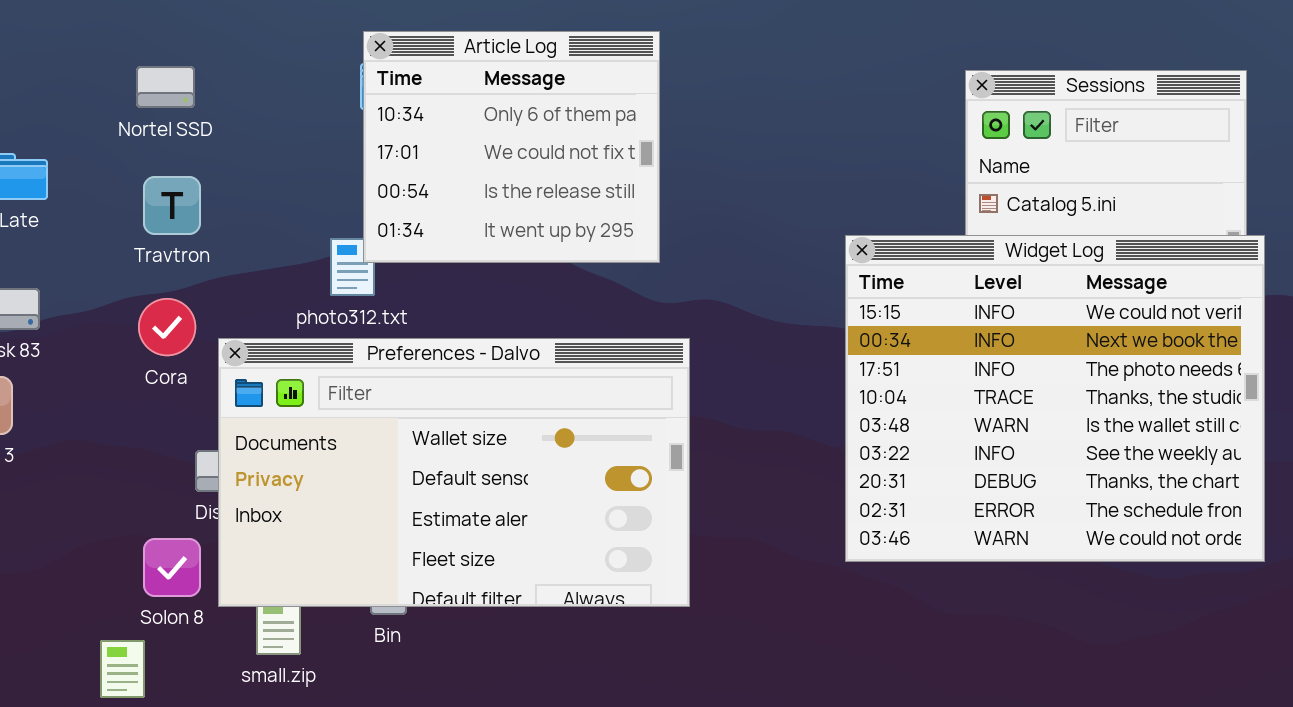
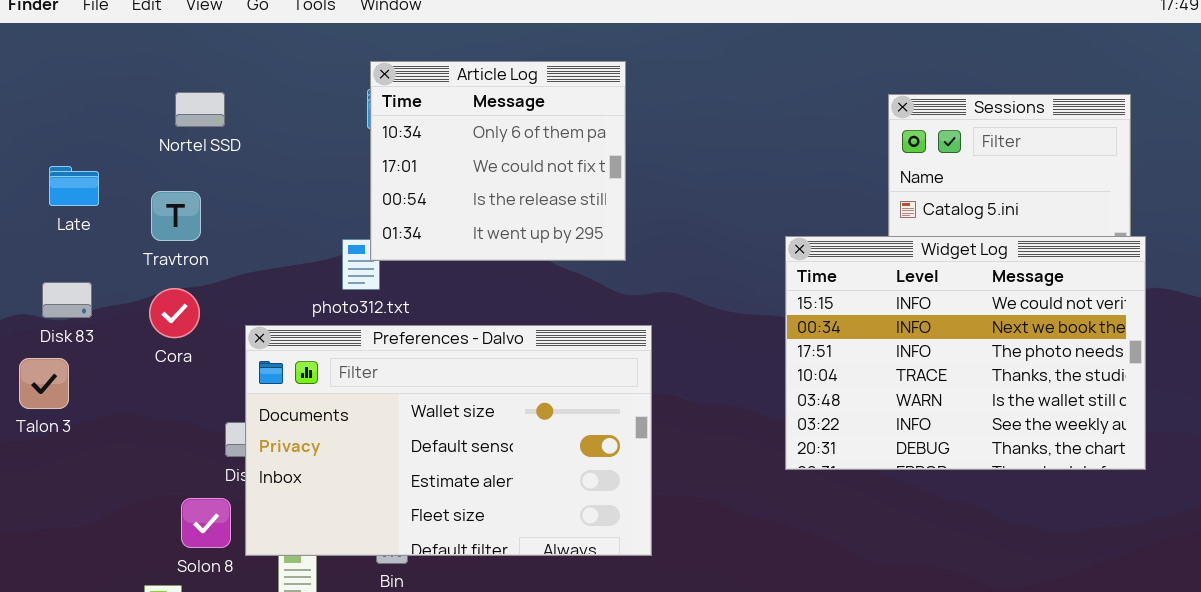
Travtron: [143,176,201,235] -> [151,191,201,241], moved
Widget Log: [845,235,1265,562] -> [785,236,1146,470], resized
Cora: [138,298,196,356] -> [149,288,200,338], moved

